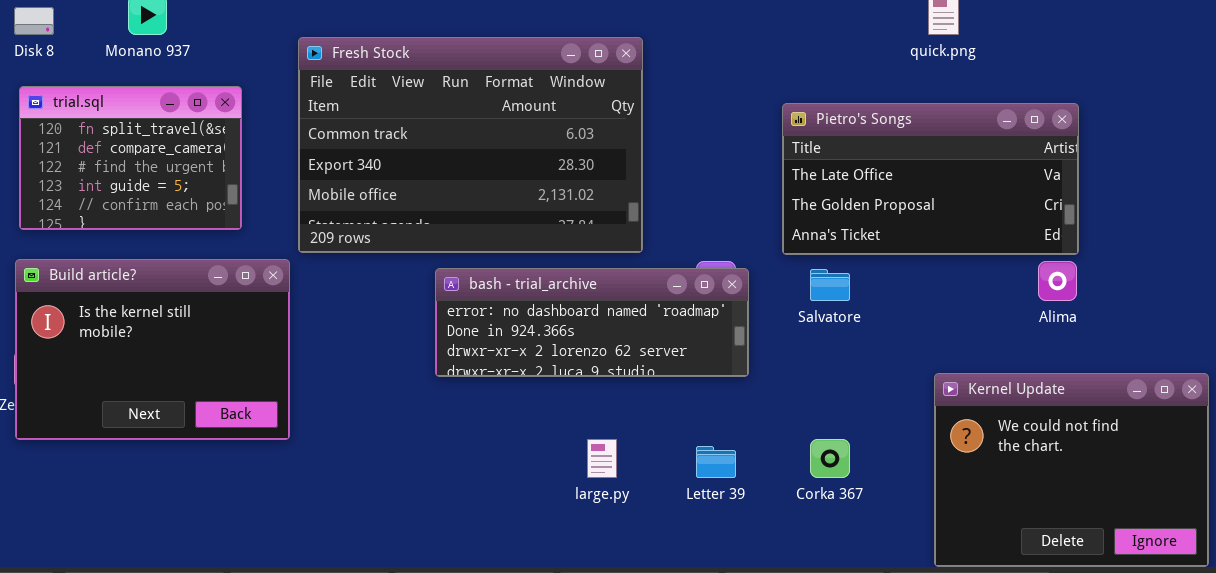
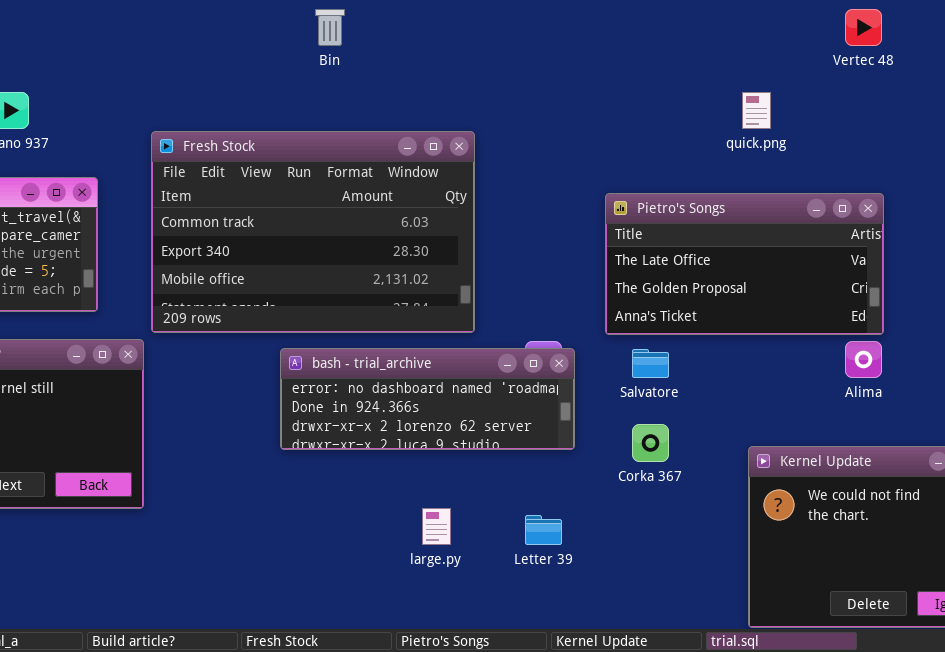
Corka 367: [810,439,850,478] -> [632,424,669,462], moved

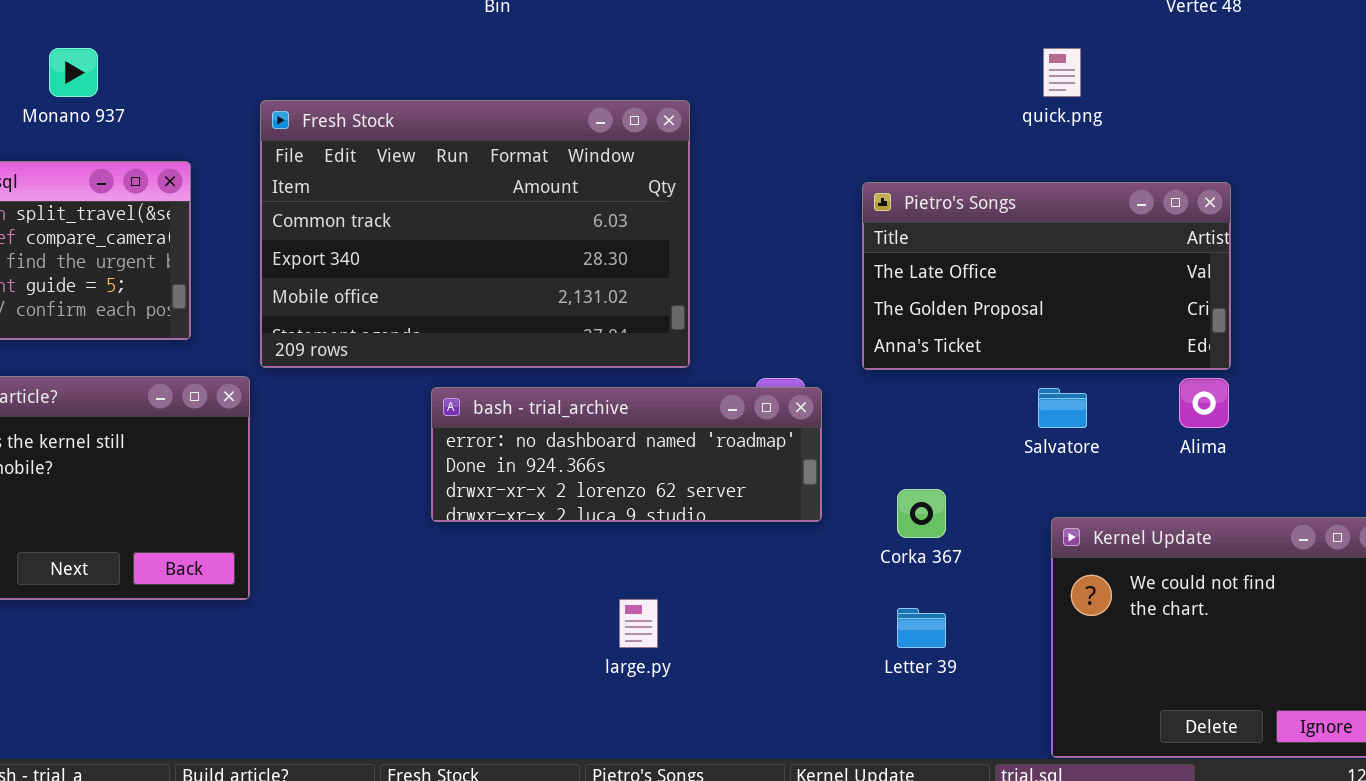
Salvatore: [632,349,669,378] -> [1038,388,1087,428], moved
Letter 39: [525,515,562,545] -> [897,608,946,648], moved

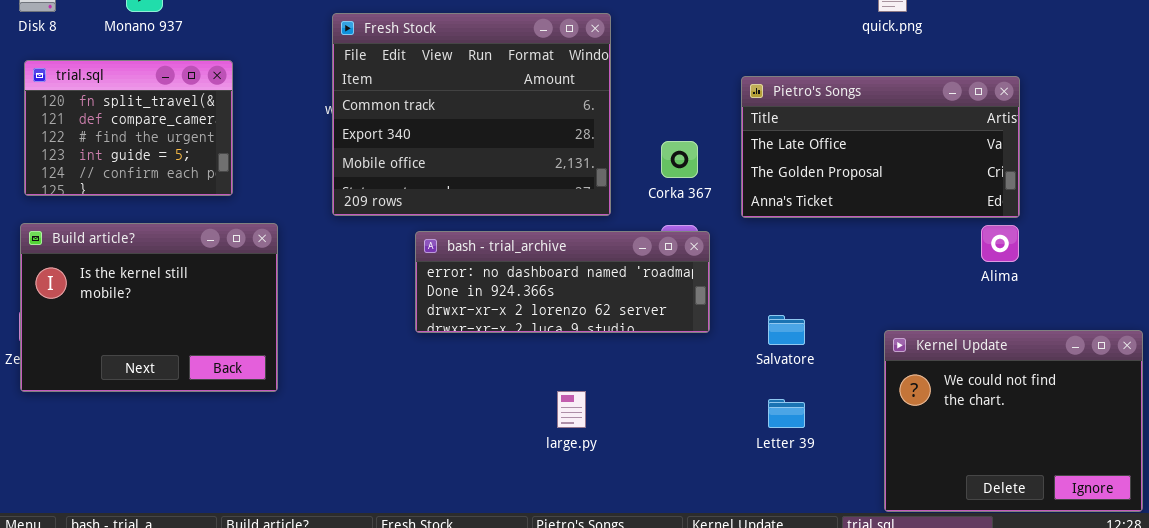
Fresh Stock: [260,100,690,368] -> [332,13,611,216], resized
Salvatore: [1038,388,1087,428] -> [768,315,805,345], moved
Corka 367: [897,489,946,538] -> [661,141,698,178], moved

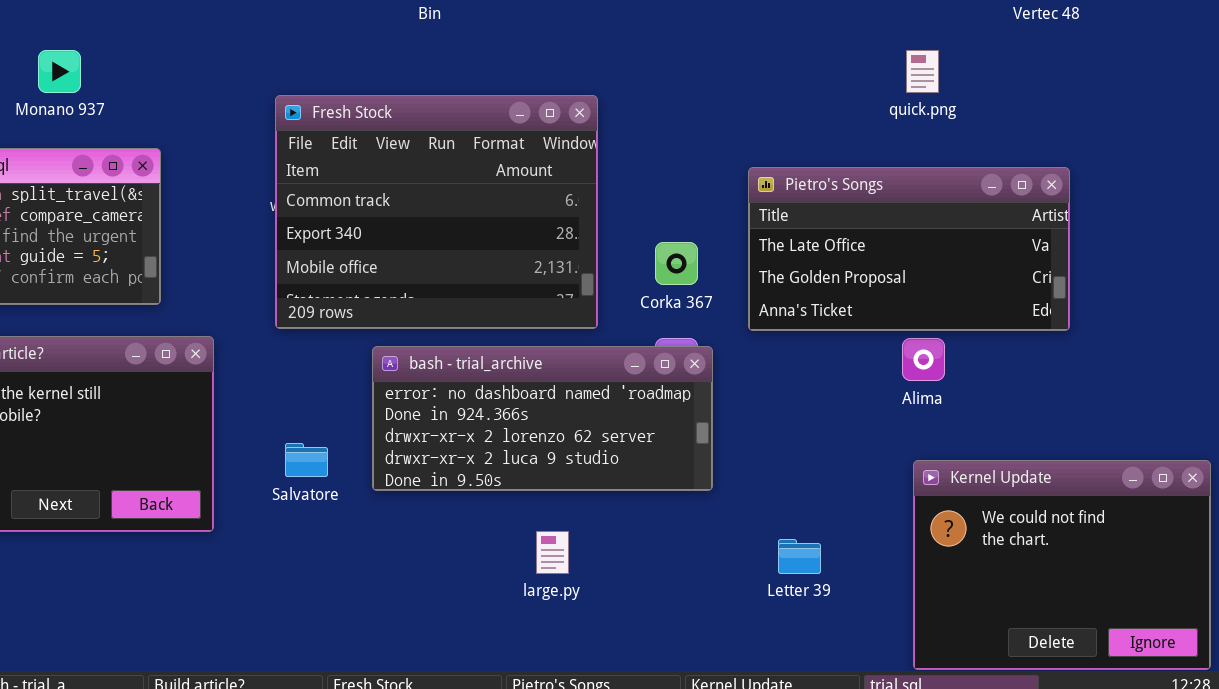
Alima: [981,225,1019,262] -> [902,338,945,381], moved
bash - trial_archive: [415,231,710,333] -> [372,346,713,491], resized
Salvatore: [768,315,805,345] -> [285,443,328,477], moved

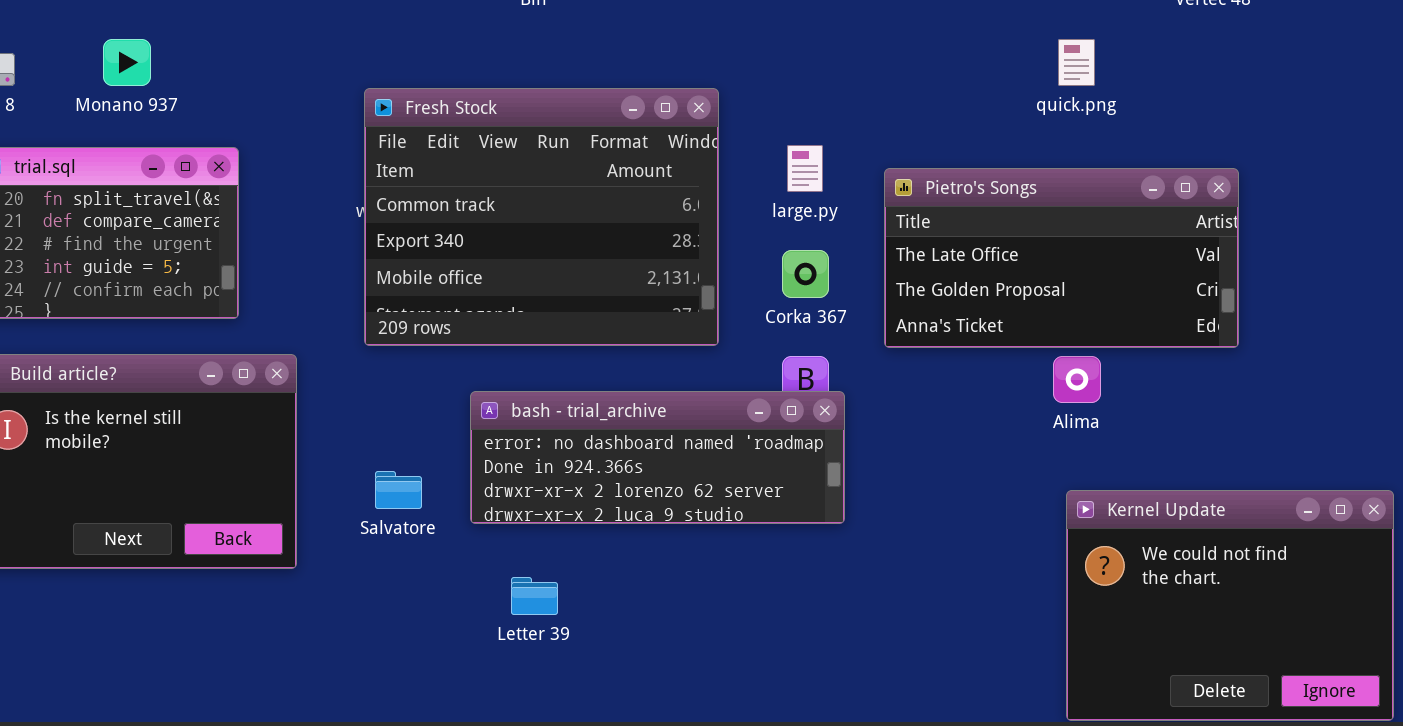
bash - trial_archive: [372,346,713,491] -> [470,391,845,524], resized
large.py: [536,531,569,574] -> [787,145,823,192], moved
Letter 39: [778,539,821,574] -> [511,577,558,615], moved

